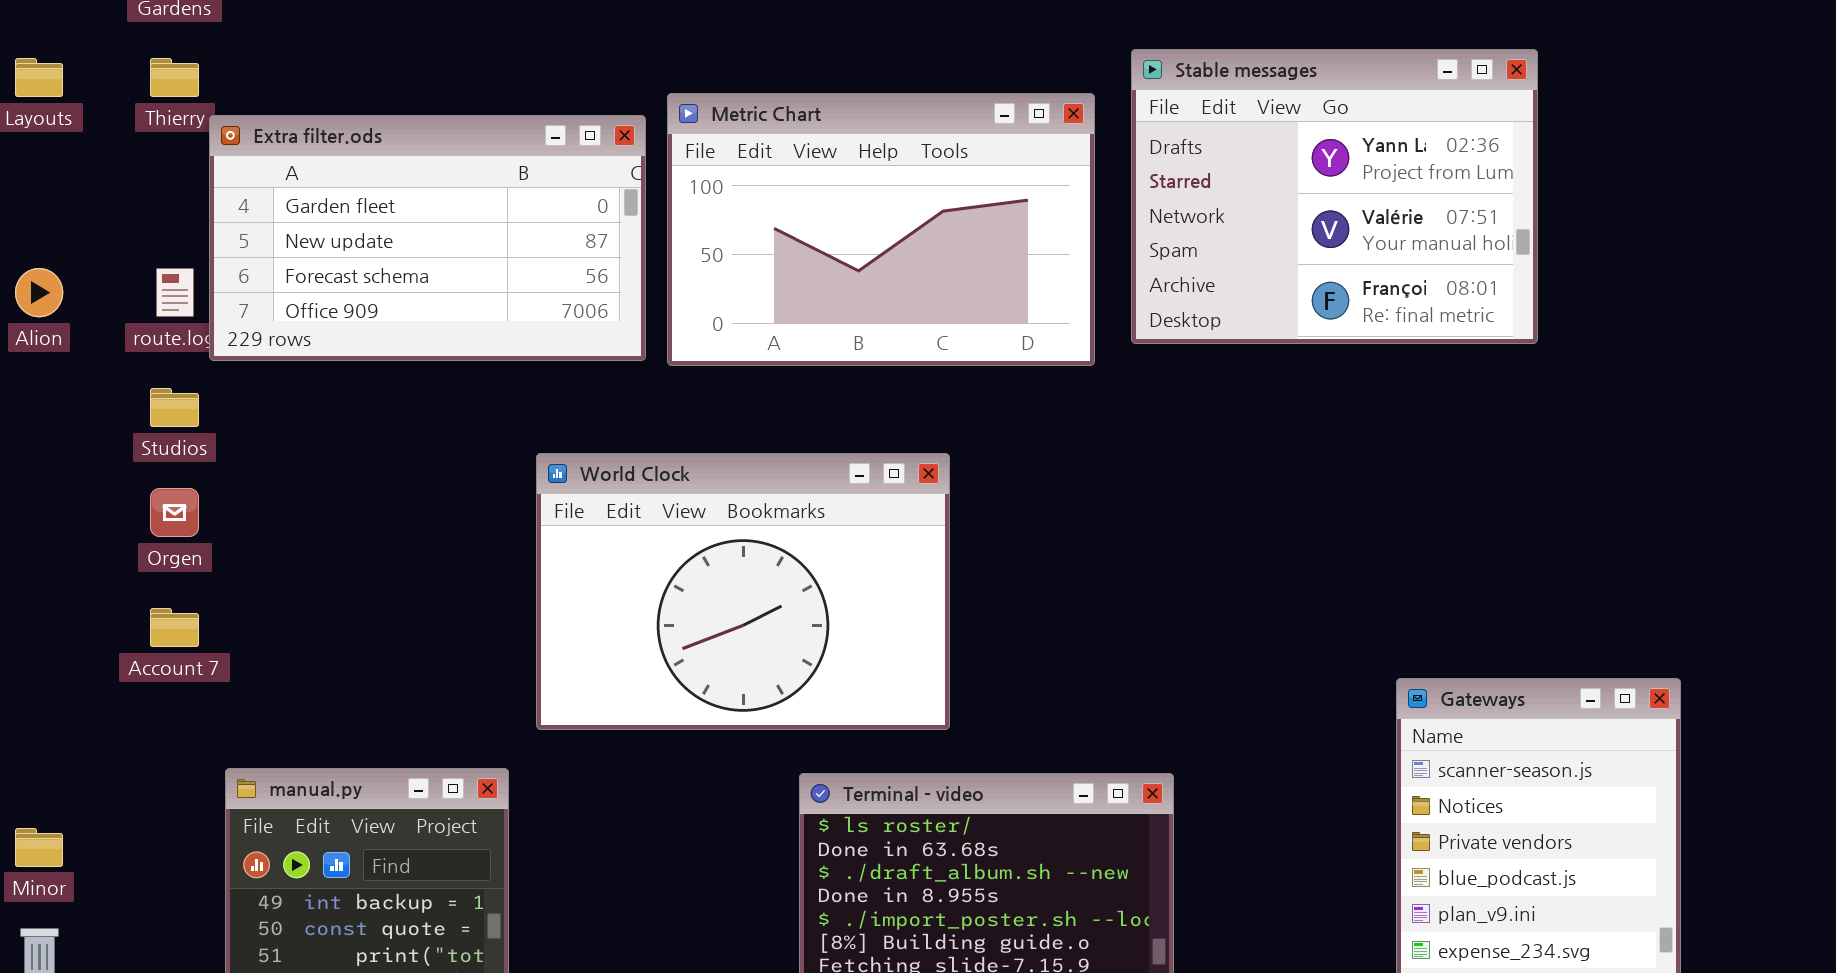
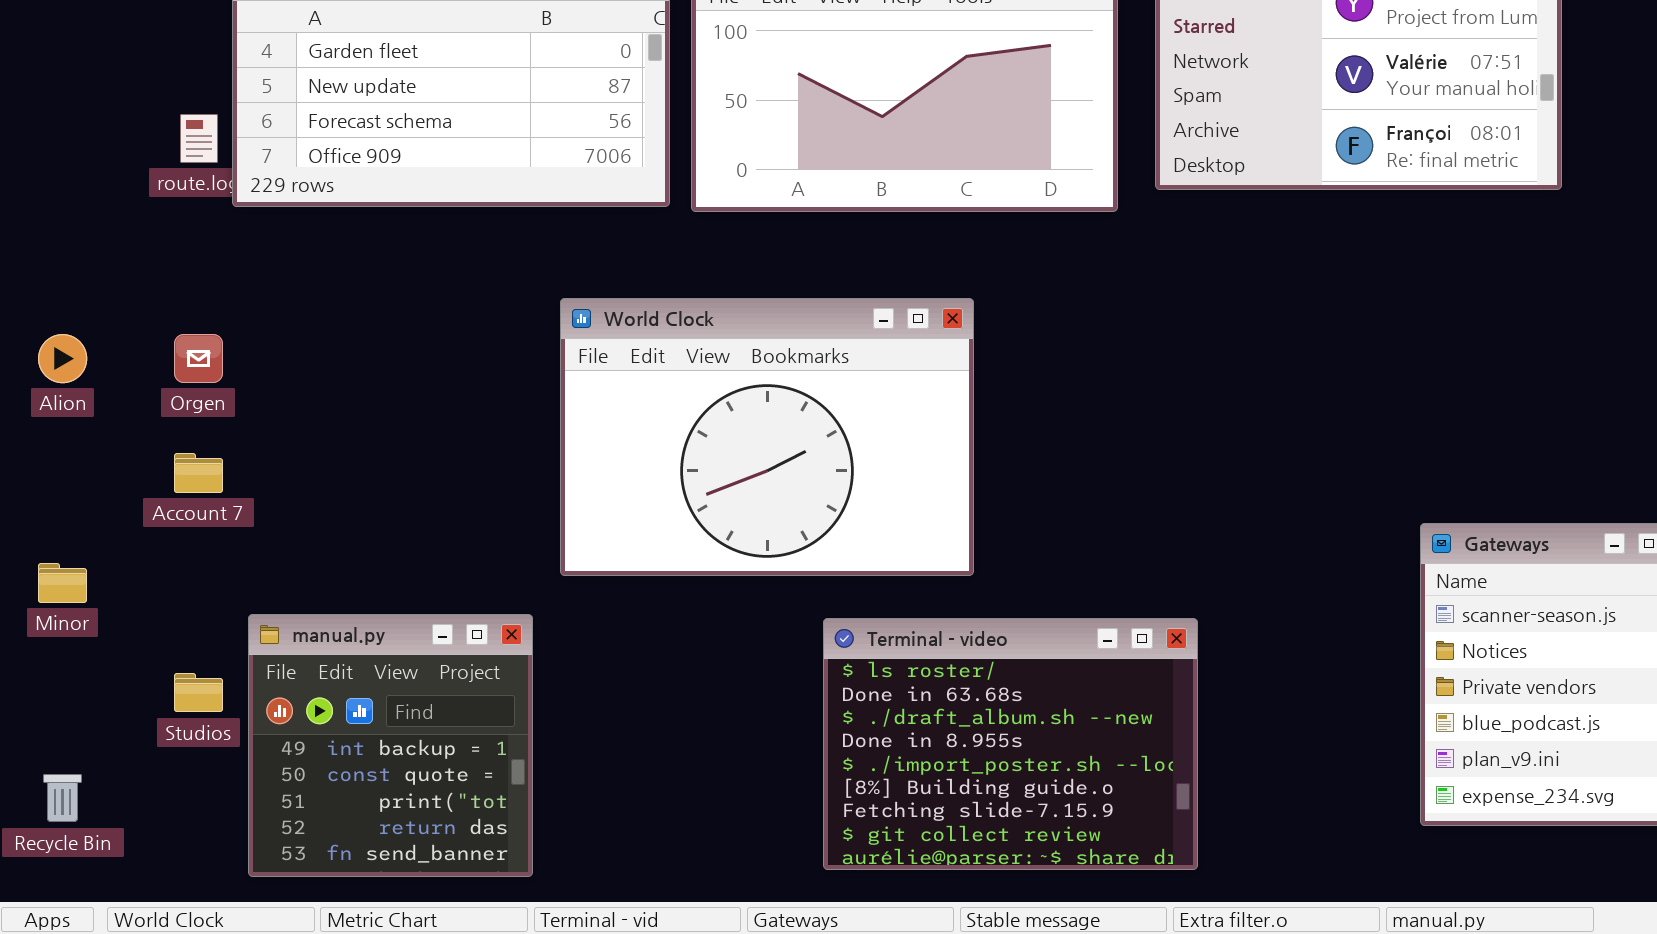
Alion: [15,268,63,317] -> [38,334,87,383], moved
Studios: [150,388,199,427] -> [174,673,223,712], moved
Minor: [15,828,63,867] -> [38,563,87,603], moved

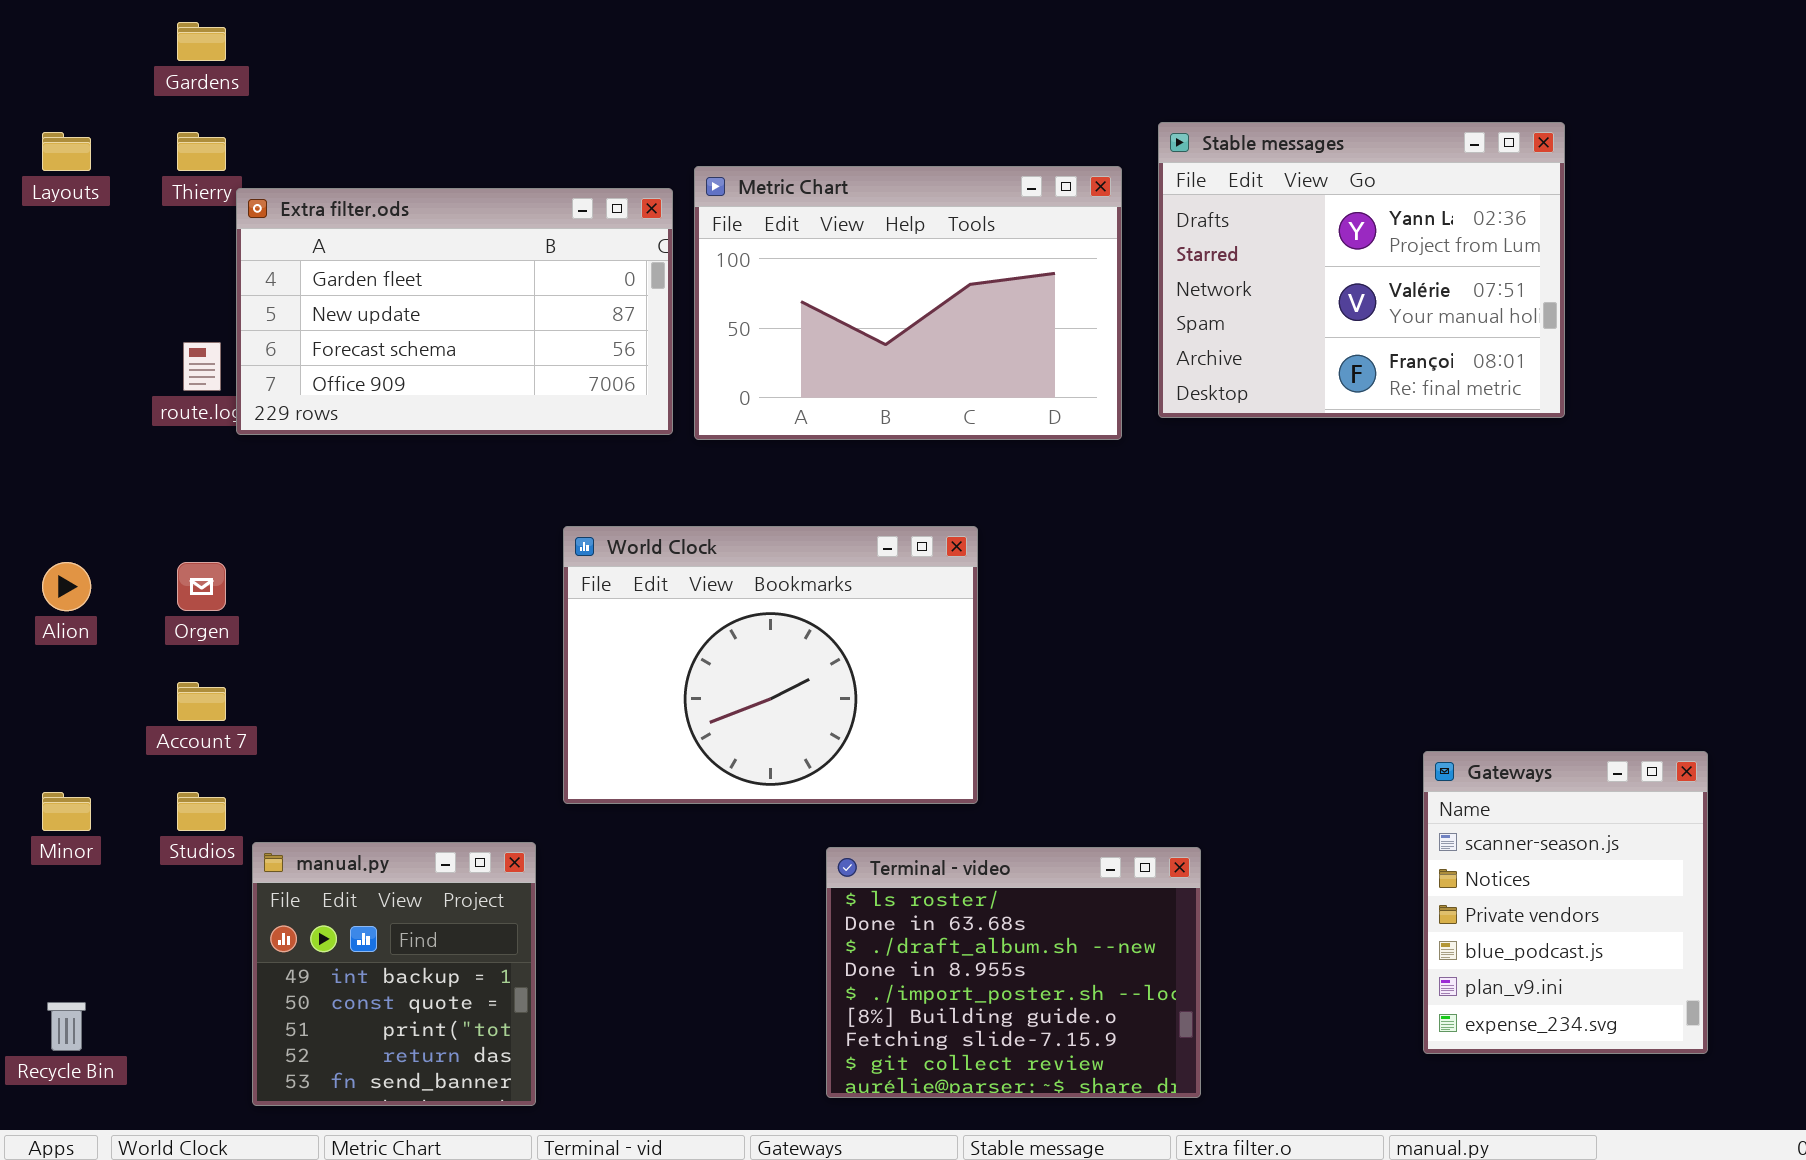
Studios: [174,673,223,712] -> [177,792,226,831], moved

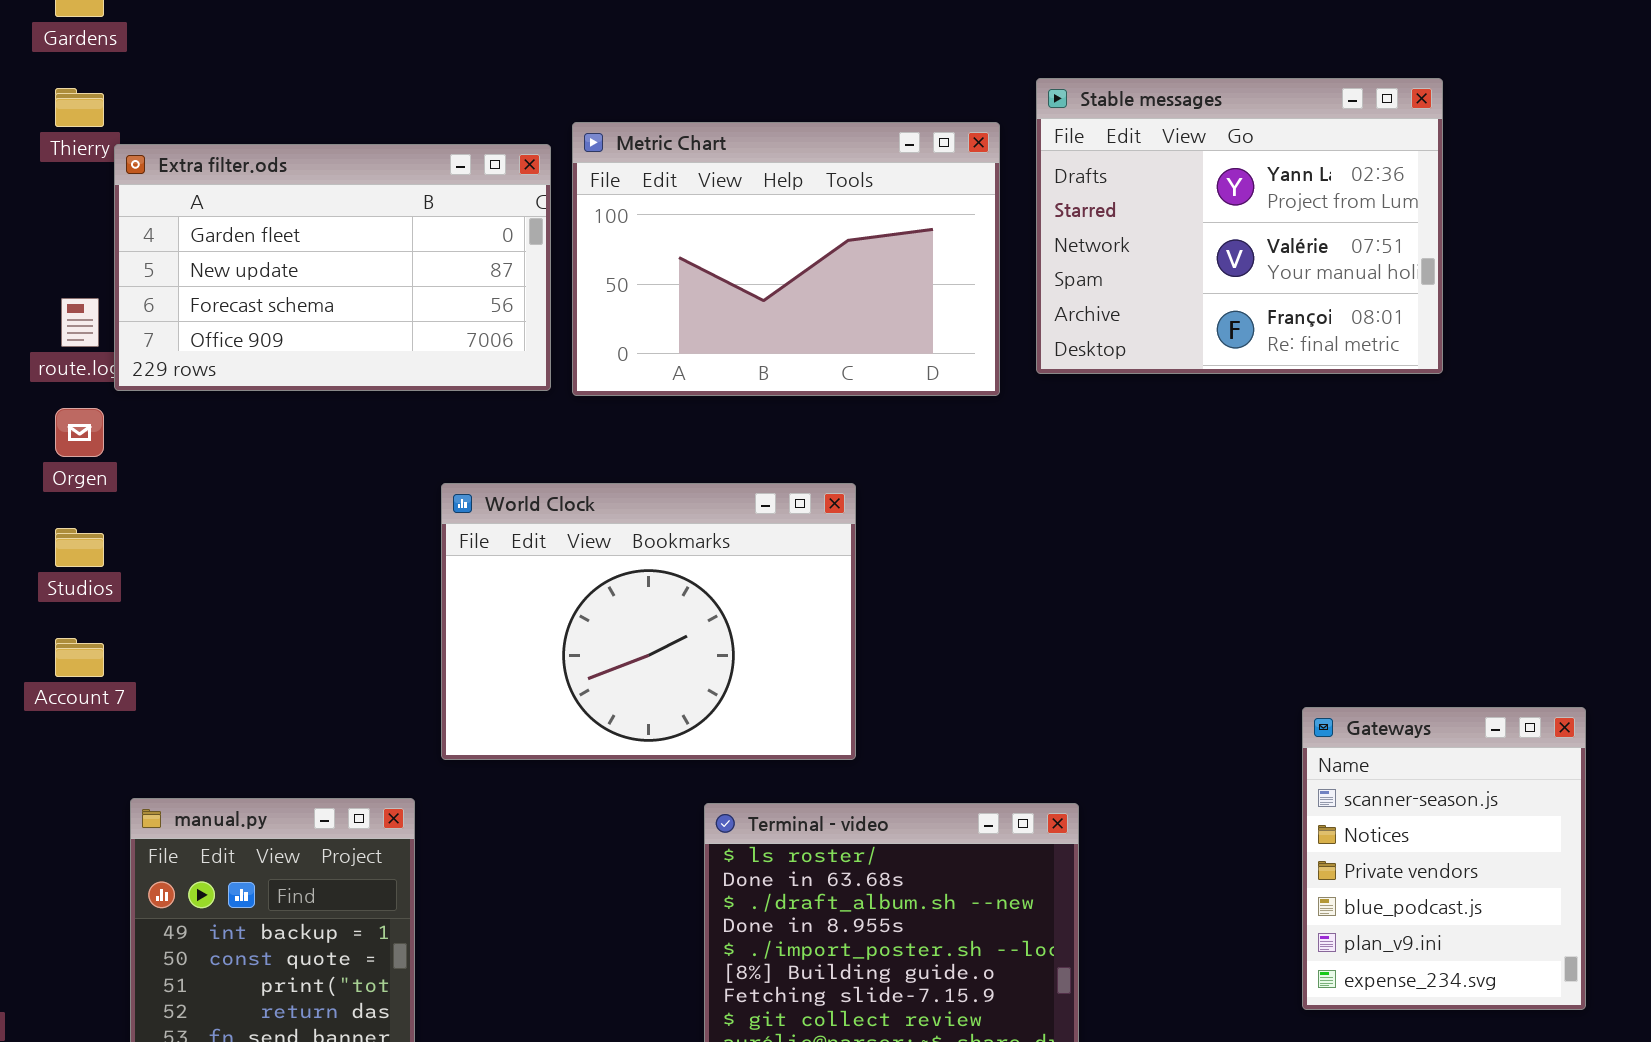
Orgen: [177,562,226,611] -> [55,408,104,457], moved
Studios: [177,792,226,831] -> [55,528,104,567], moved

